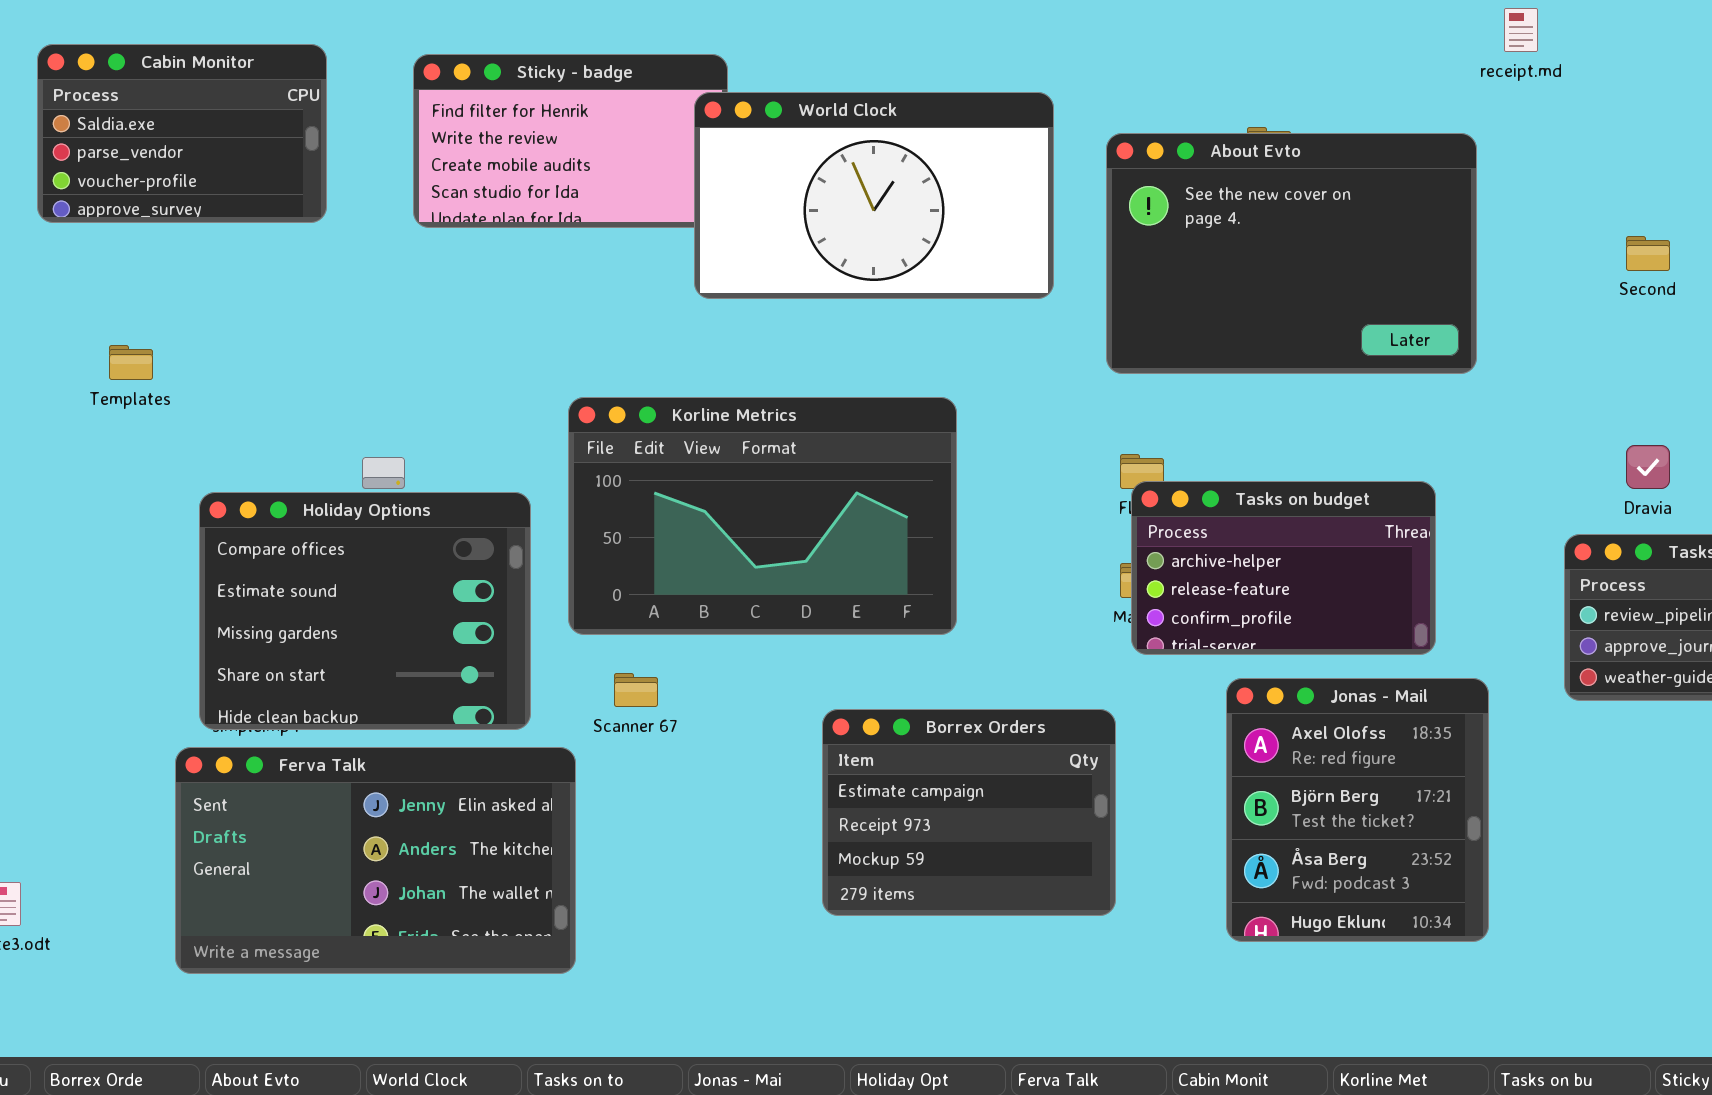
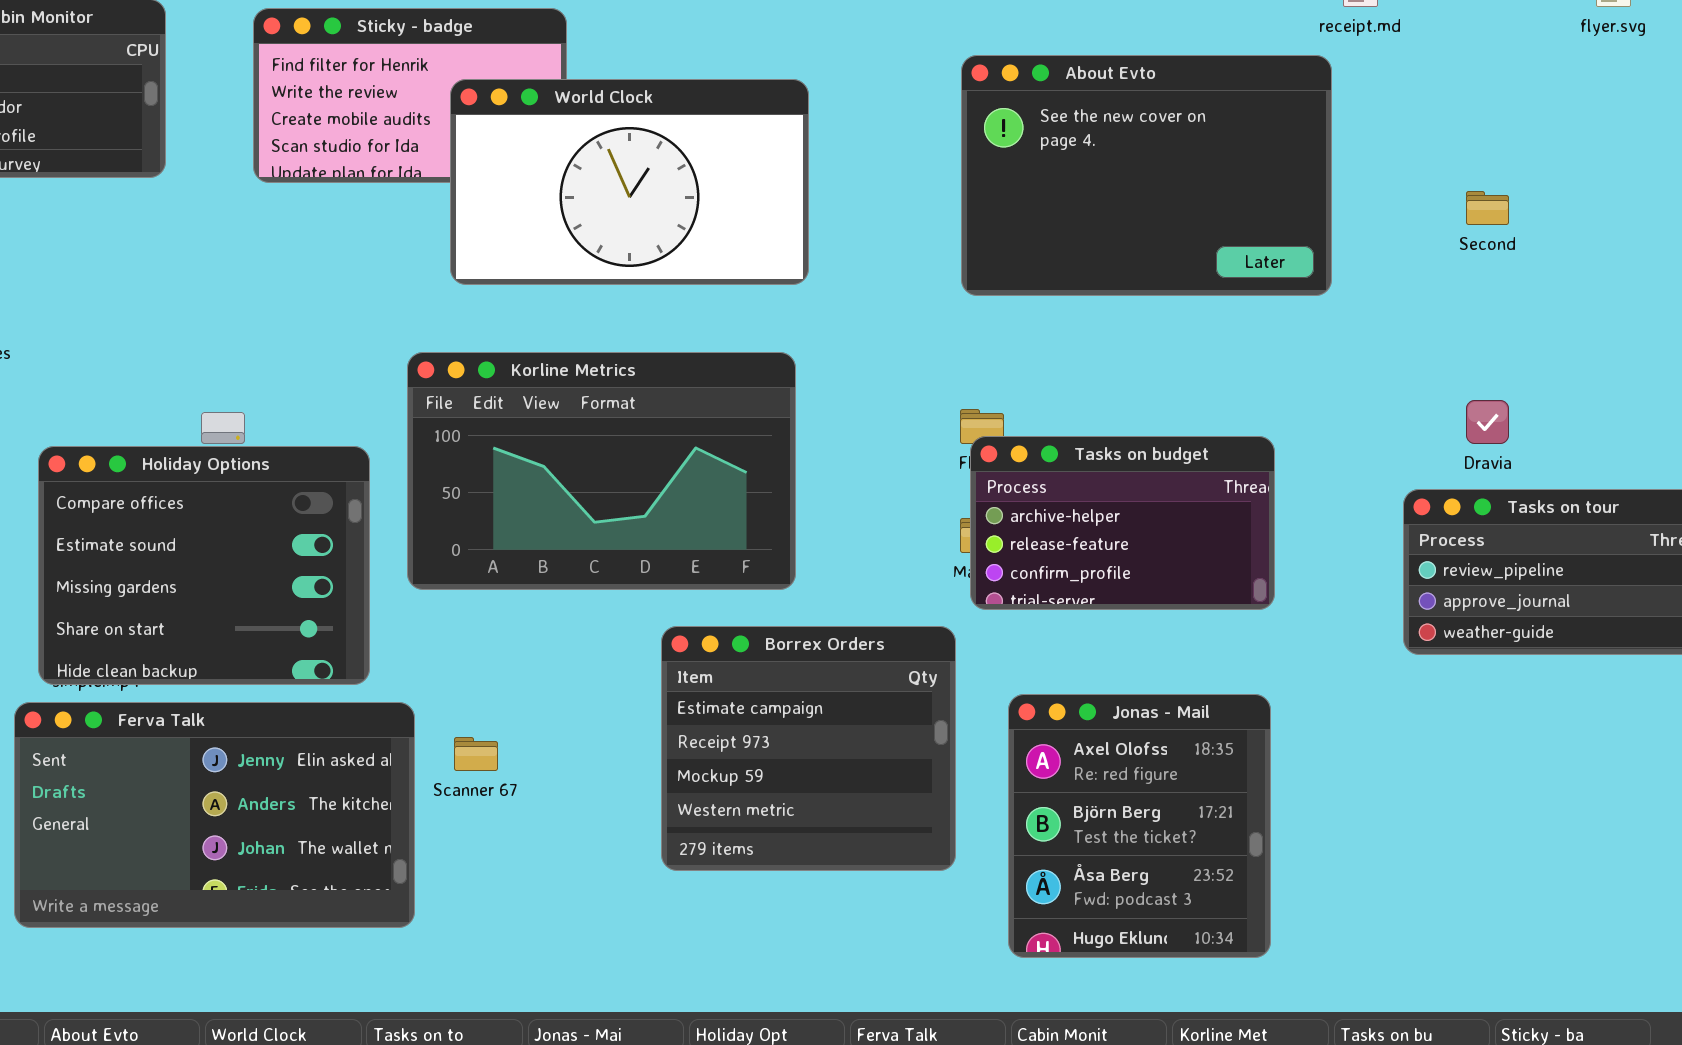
World Clock: [694,92,1054,299] -> [450,79,809,285], moved
About Evto: [1106,133,1477,374] -> [961,55,1332,296], moved
Scanner 67: [614,673,658,707] -> [454,737,498,771], moved
Jonas - Mail: [1226,678,1489,942] -> [1008,694,1271,958], moved
Borrex Orders: [822,709,1116,916] -> [661,626,956,871], resized

